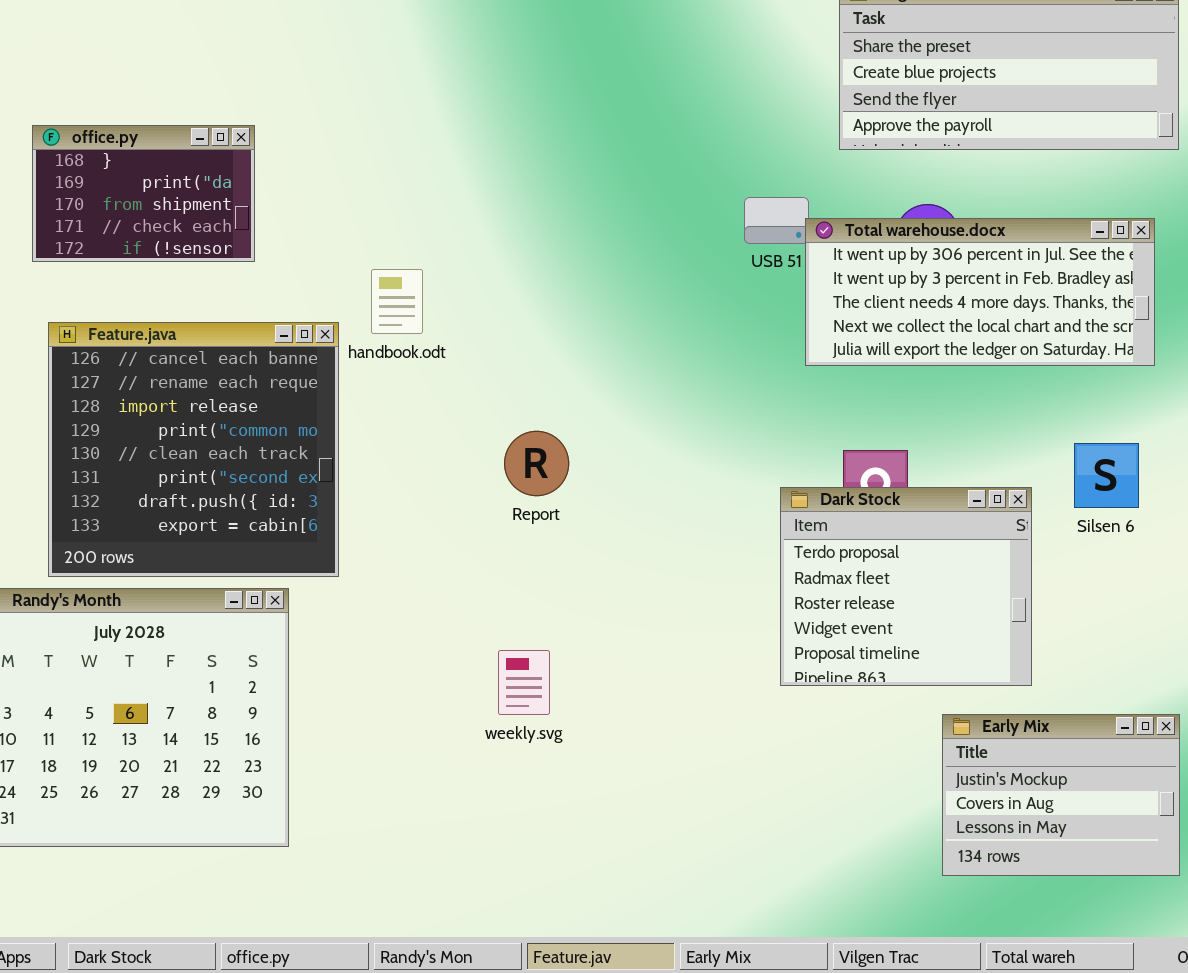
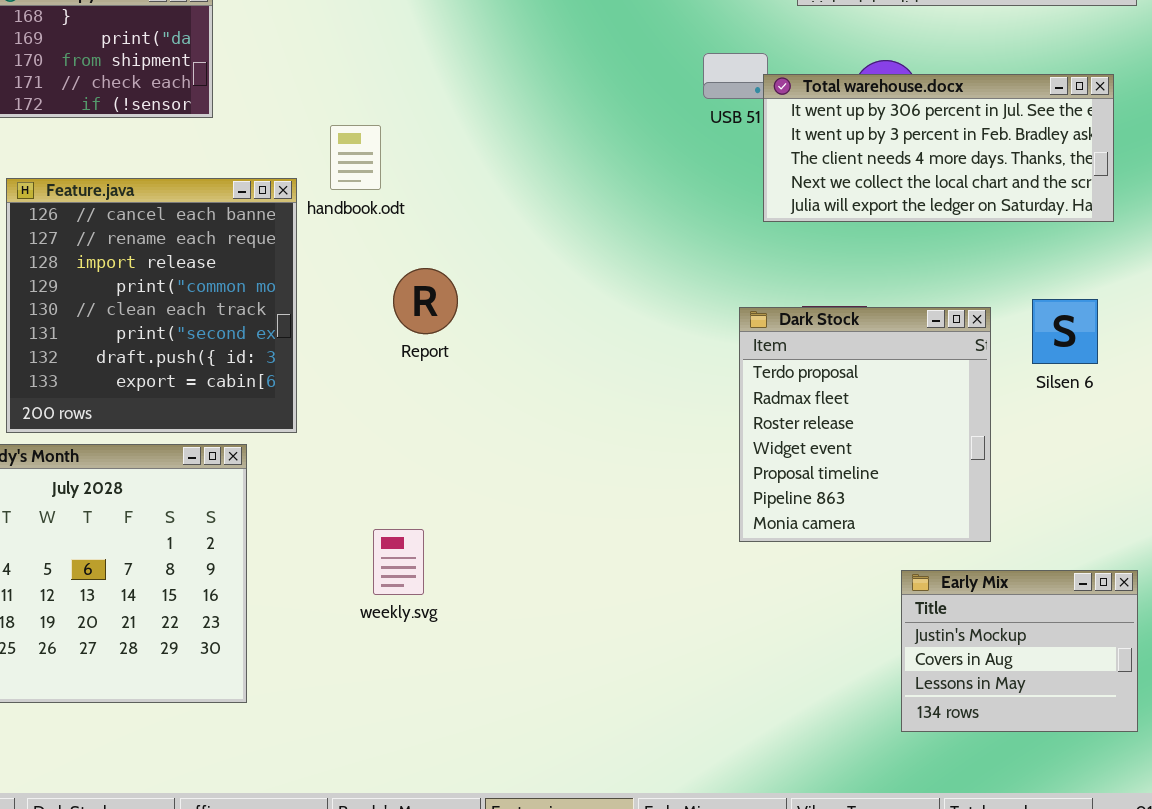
Report: [504,431,569,496] -> [393,268,458,334], moved
Dark Stock: [780,487,1032,686] -> [739,307,991,542], resized
weekly.svg: [498,650,550,715] -> [373,529,424,595], moved

